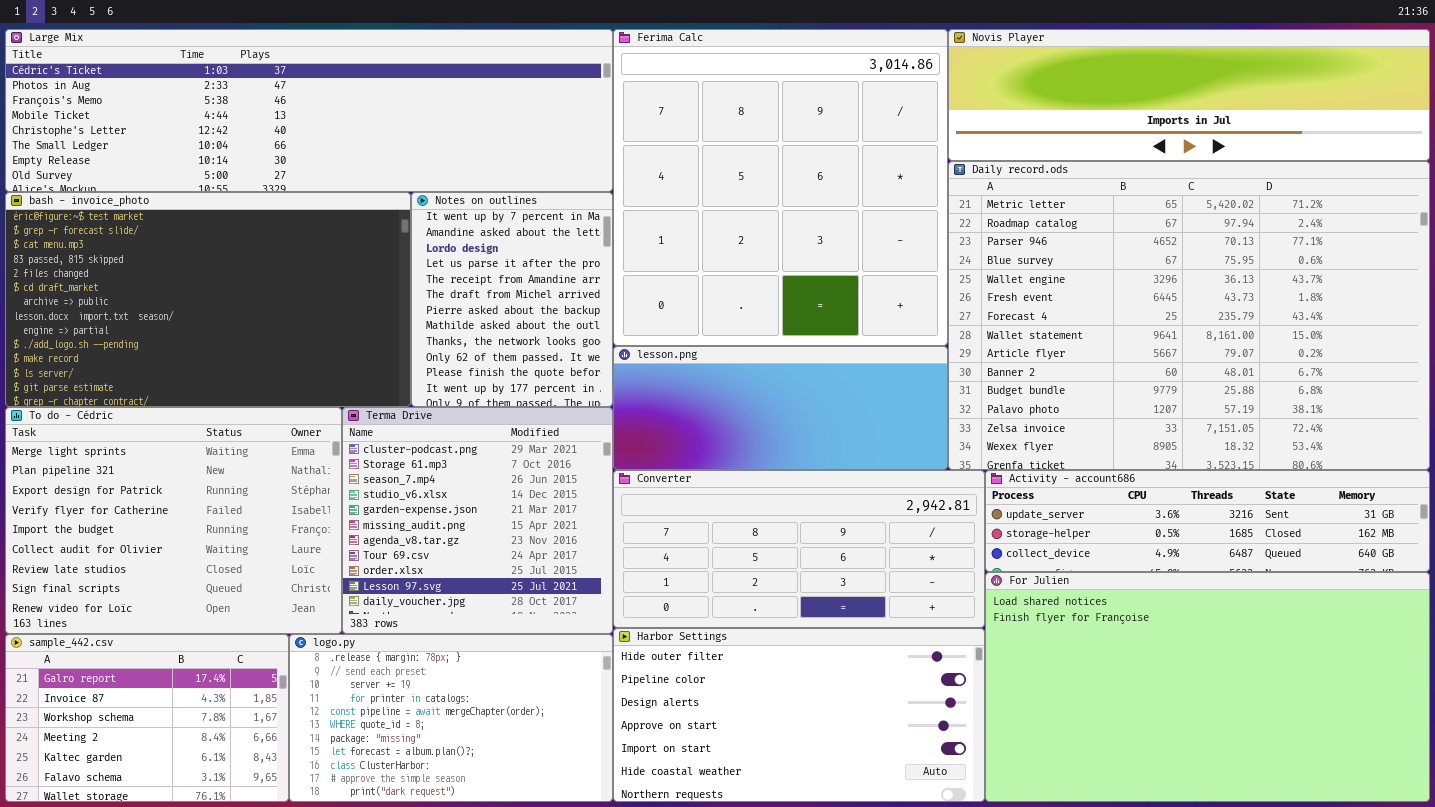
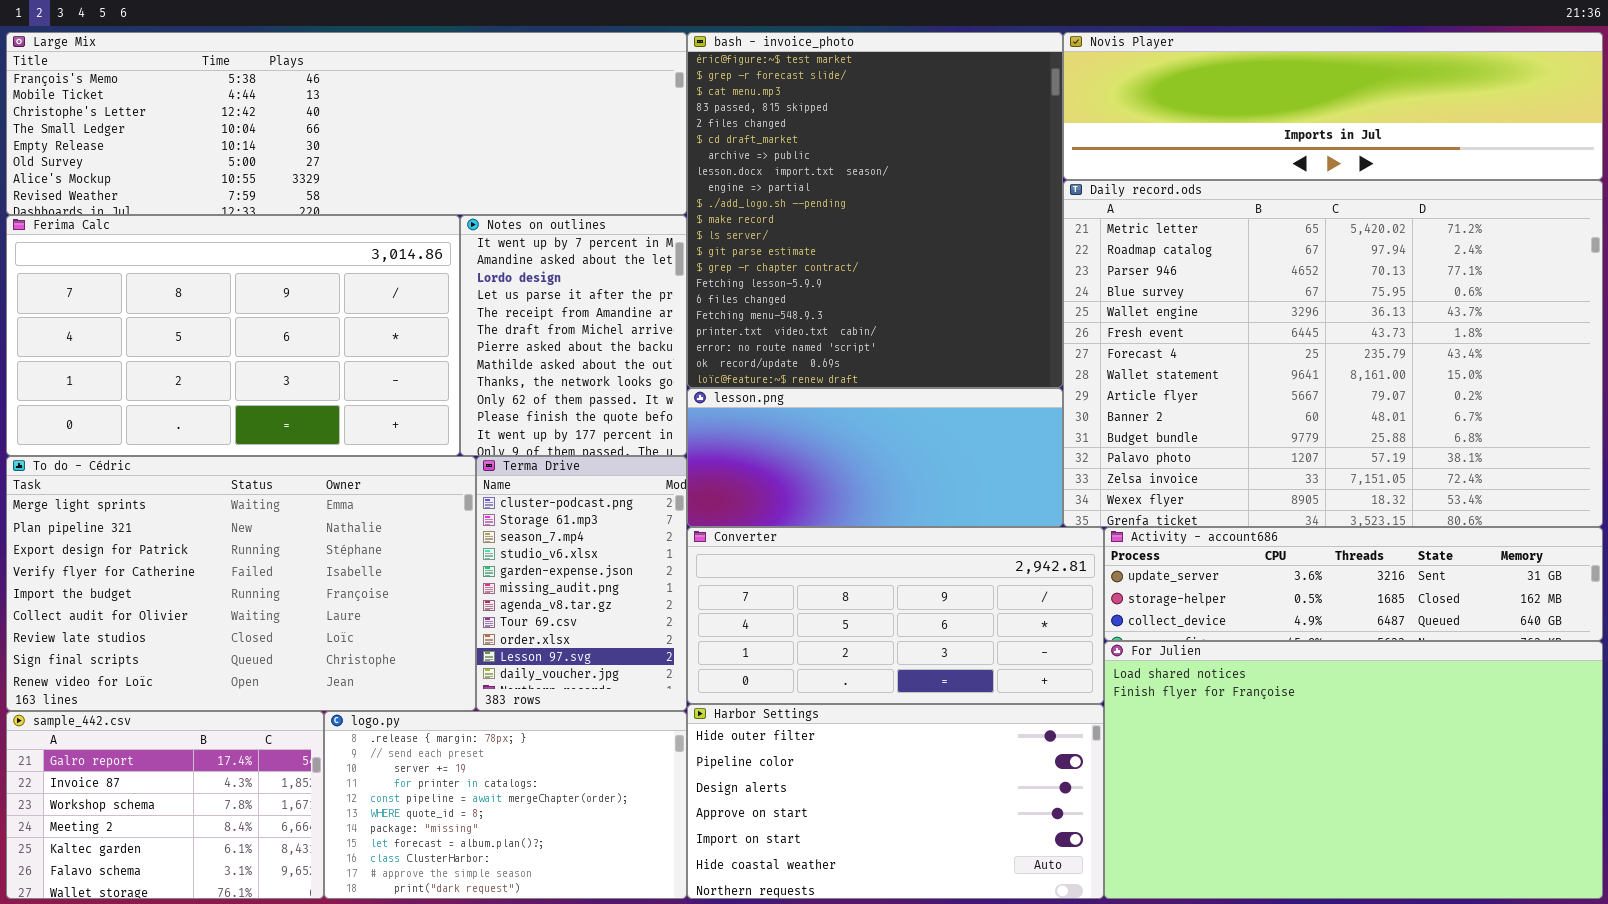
Large Mix: [5,29,613,192] -> [6,32,687,215], scrolled down 2 rows
Ferima Calc: [613,29,948,346] -> [6,215,460,456], moved, resized
bash - invoice_photo: [5,192,411,407] -> [687,32,1063,388], moved, resized
To do - Cédric: [5,407,342,634] -> [6,456,476,711], resized
Terma Drive: [342,407,613,634] -> [476,456,687,711], resized

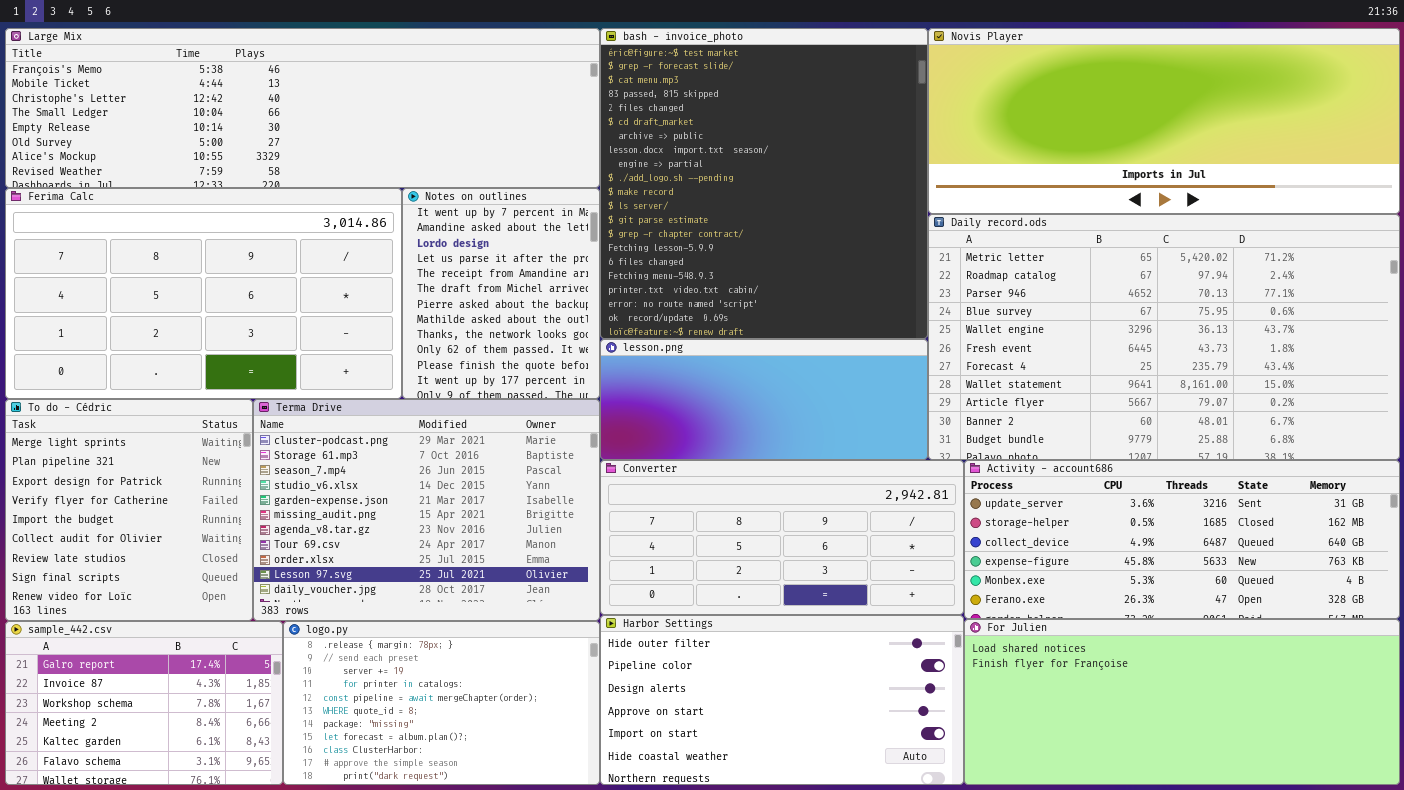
Novis Player: [1063,32,1603,180] -> [928,28,1400,214], resized
Daily record.ods: [1063,180,1603,527] -> [928,214,1400,460], resized
To do - Cédric: [6,456,476,711] -> [5,399,253,621], resized
Terma Drive: [476,456,687,711] -> [253,399,600,621], resized
Activity - account686: [1104,527,1603,641] -> [964,460,1400,619], resized
For Julien: [1104,641,1603,899] -> [964,619,1400,785], resized

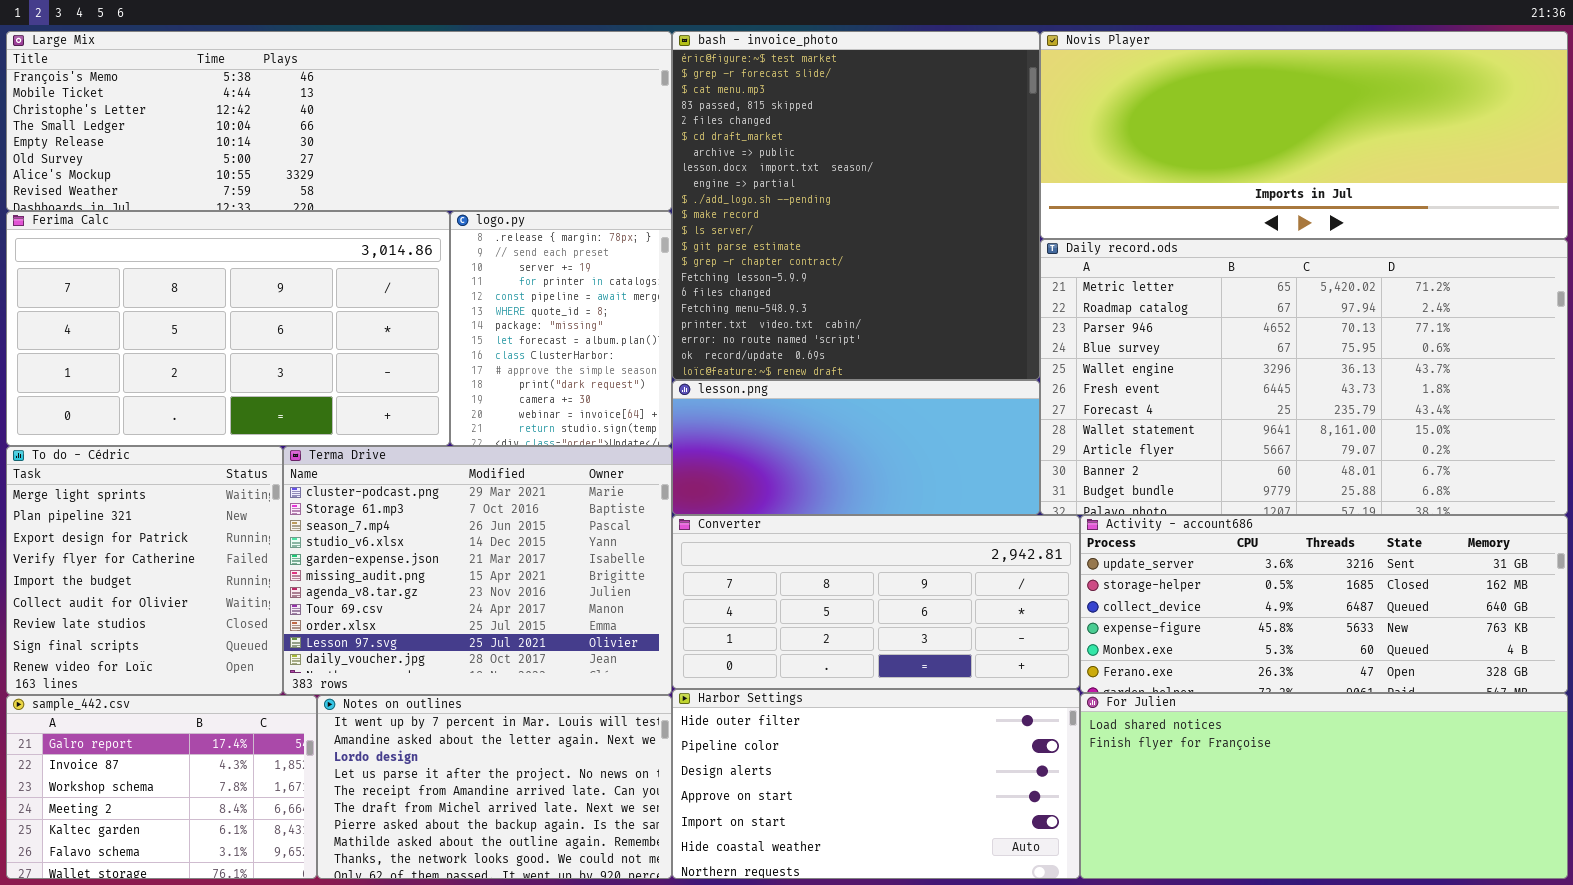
Notes on outlines: [402,188,600,399] -> [317,695,672,879], moved, resized
logo.py: [283,621,600,785] -> [450,211,672,446], moved, resized

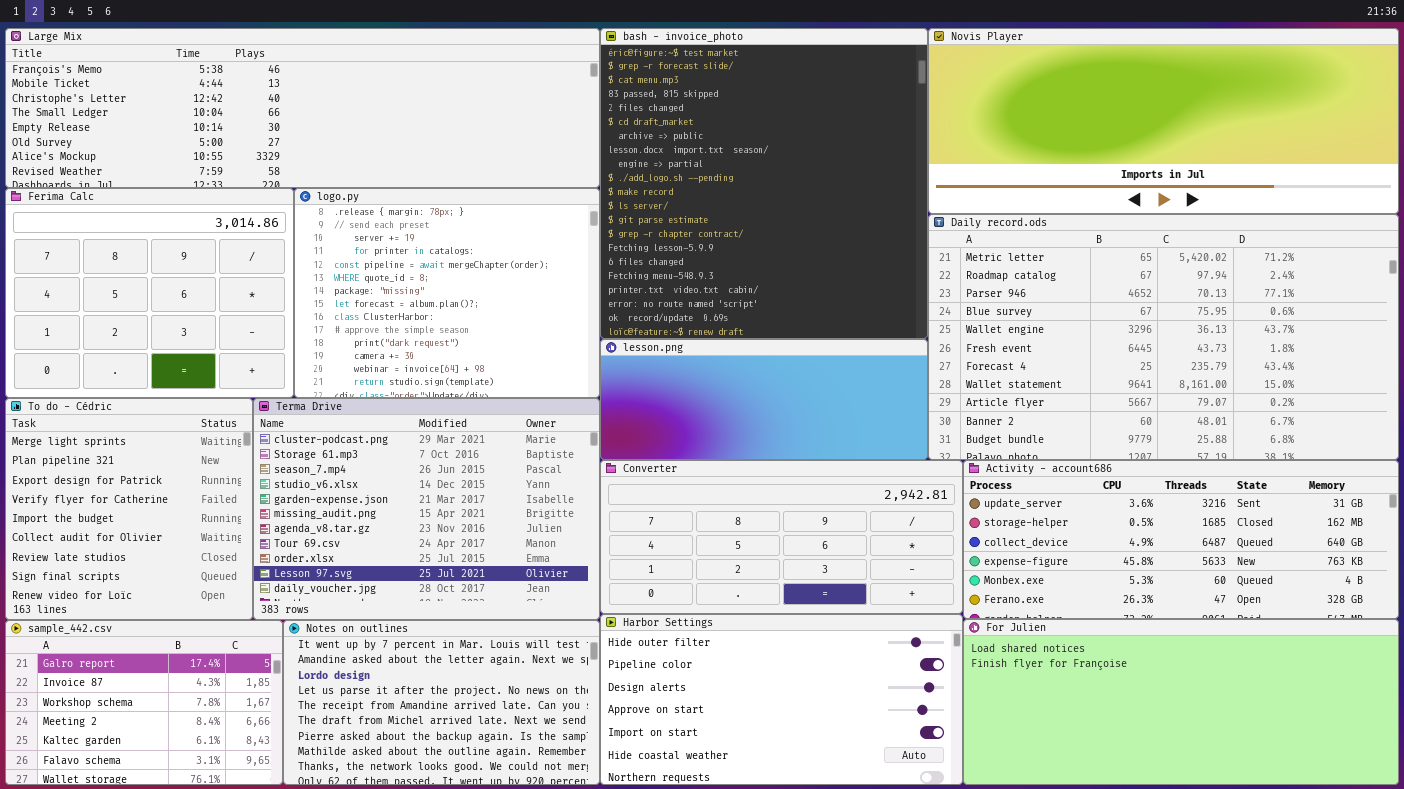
Ferima Calc: [6,211,450,446] -> [5,188,294,398], resized
logo.py: [450,211,672,446] -> [294,188,600,398], resized

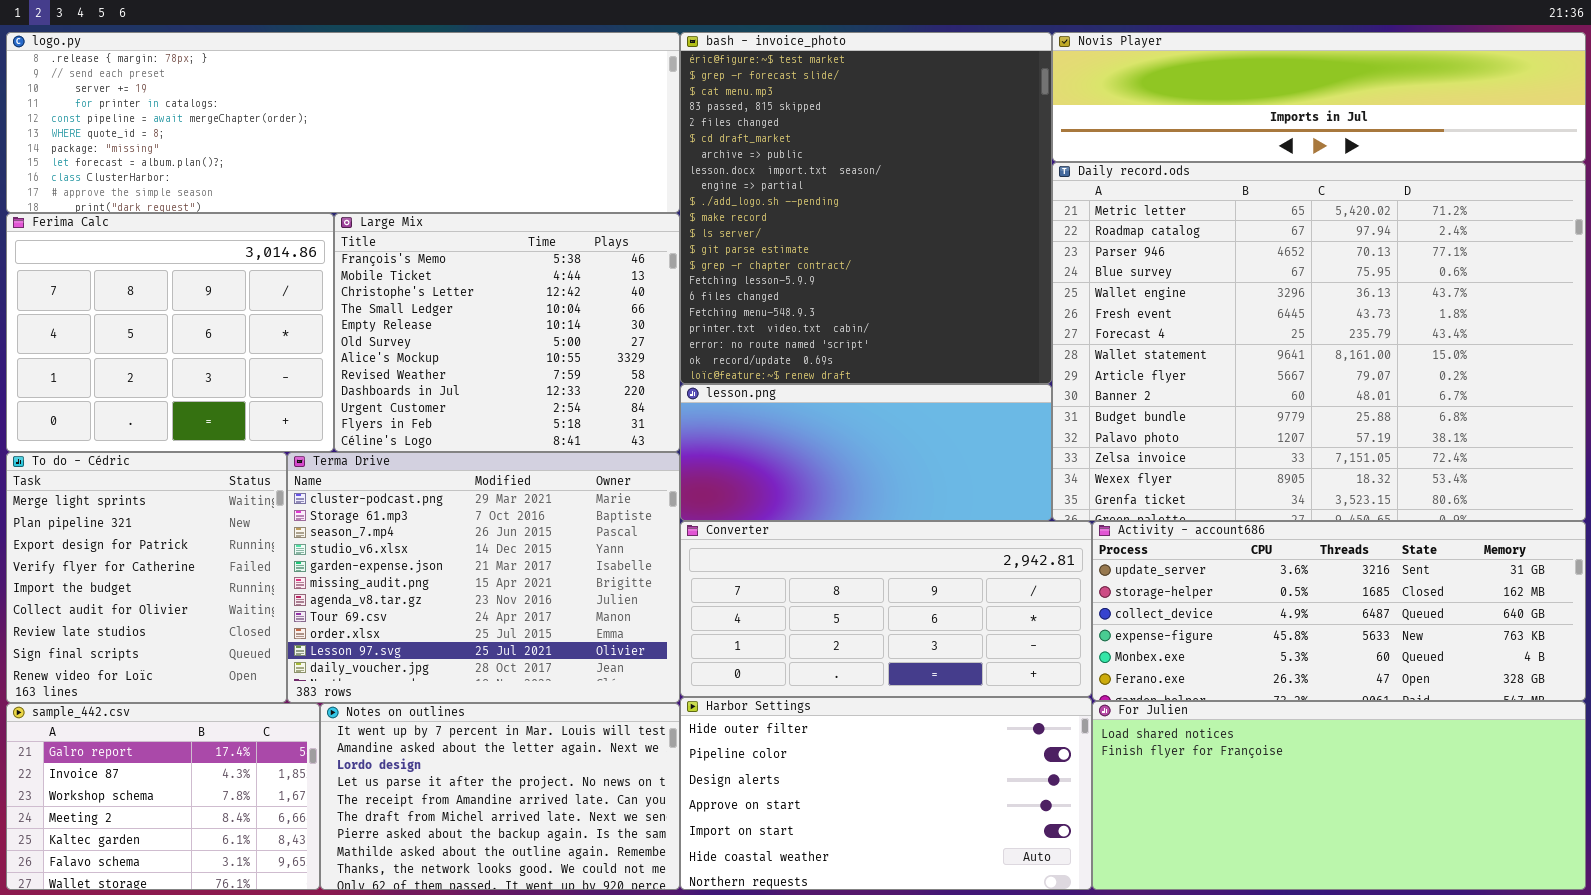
Large Mix: [5,28,600,188] -> [334,213,680,452], moved, resized
Novis Player: [928,28,1399,214] -> [1052,32,1586,162], resized
logo.py: [294,188,600,398] -> [6,32,680,213], moved, resized
Daily record.ods: [928,214,1399,460] -> [1052,162,1586,521], resized

